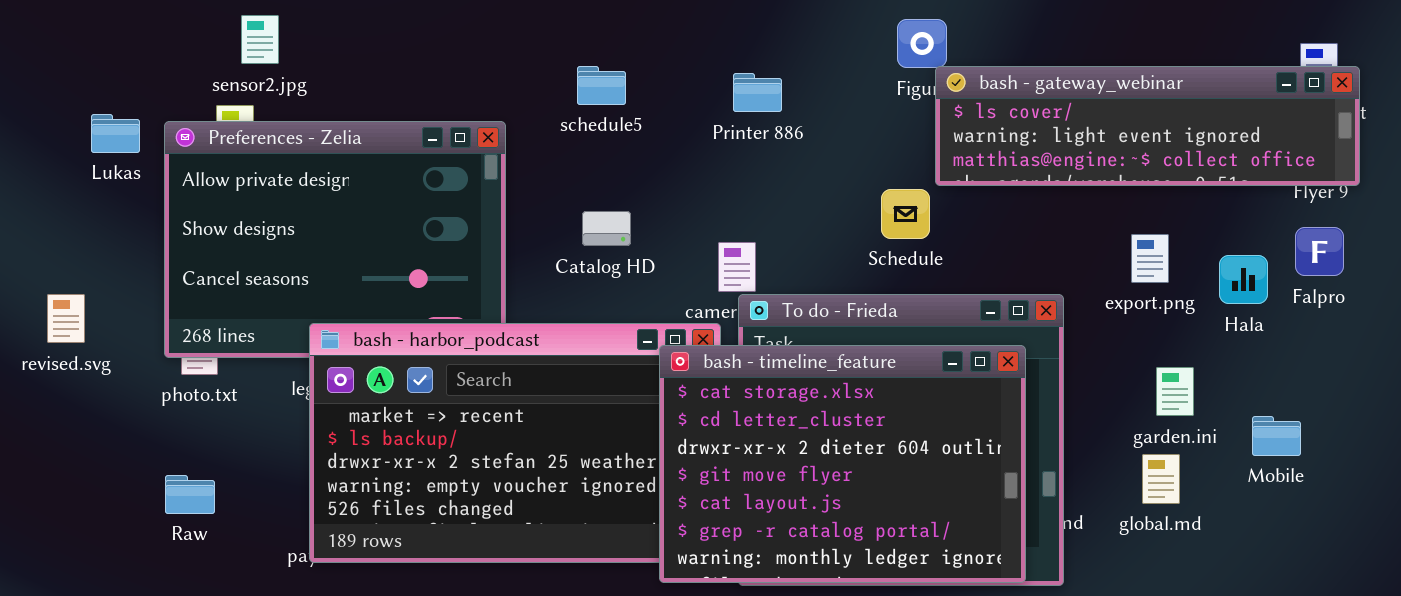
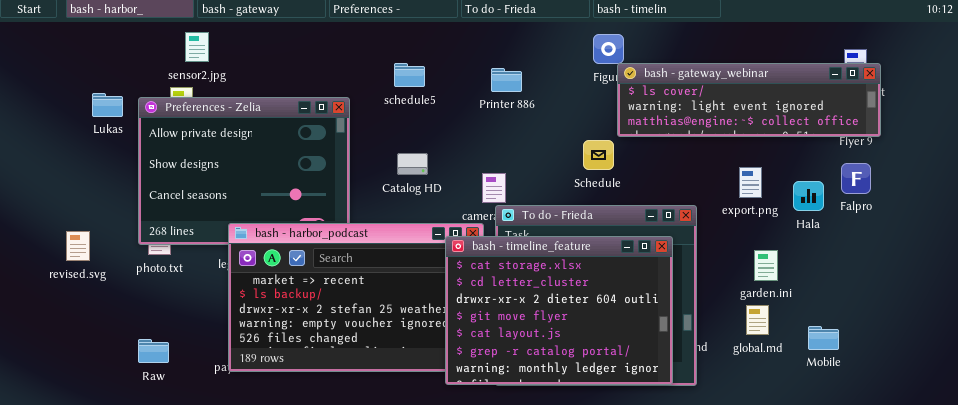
revised.svg: [47,294,85,343] -> [66,231,90,261], moved
Mobile: [1252,416,1301,456] -> [808,326,839,350], moved
Raw: [165,475,215,514] -> [138,339,169,363], moved

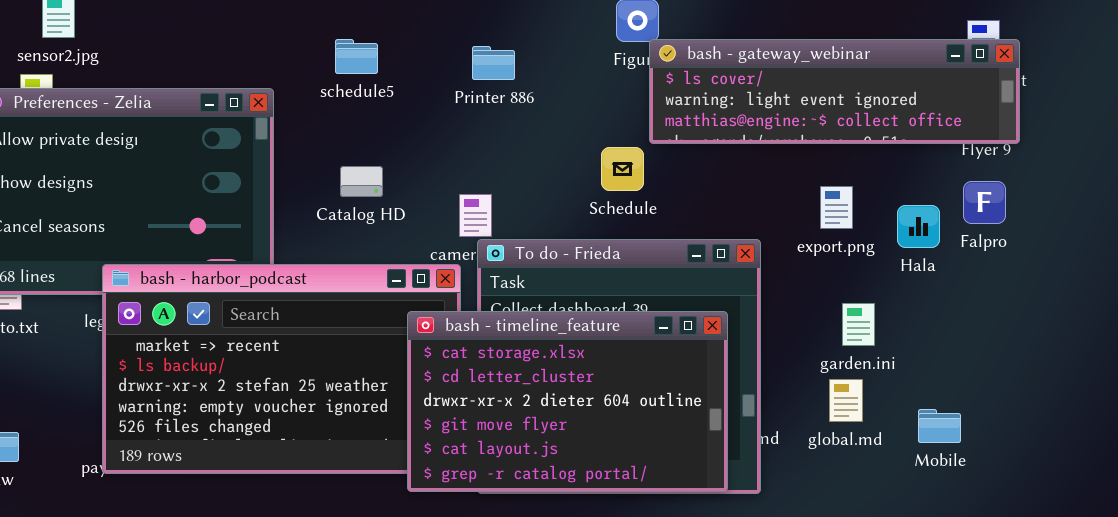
bash - timeline_feature: [445,236,673,385] -> [407,311,728,492], resized

